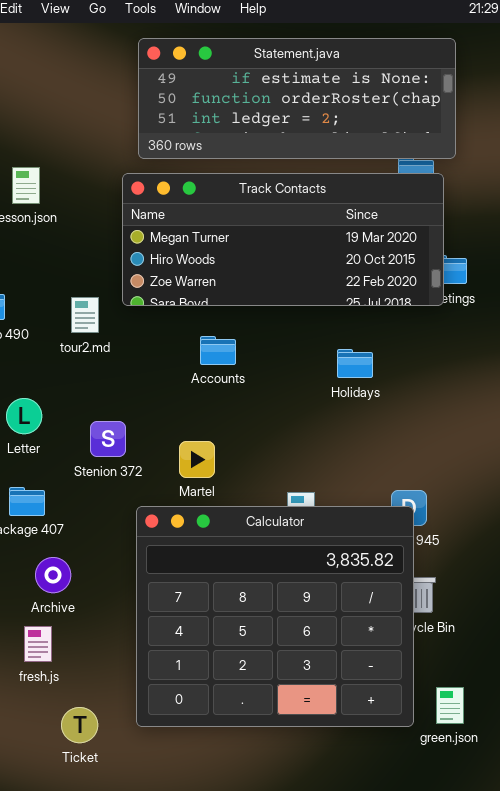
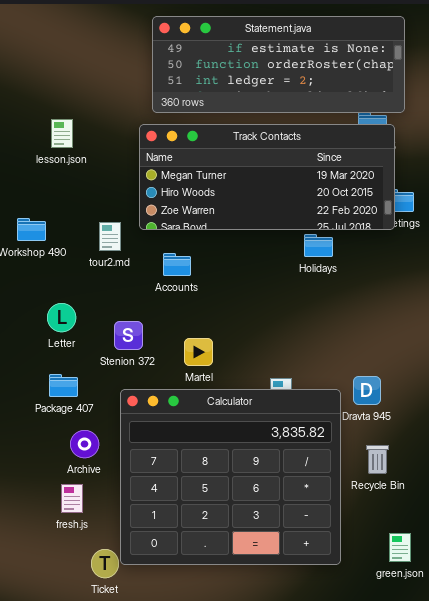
Accounts: [200,336,236,365] -> [163,253,191,276], moved
Holidays: [337,349,373,378] -> [304,234,333,257], moved
Calculator: [136,506,414,727] -> [120,389,341,565], moved

